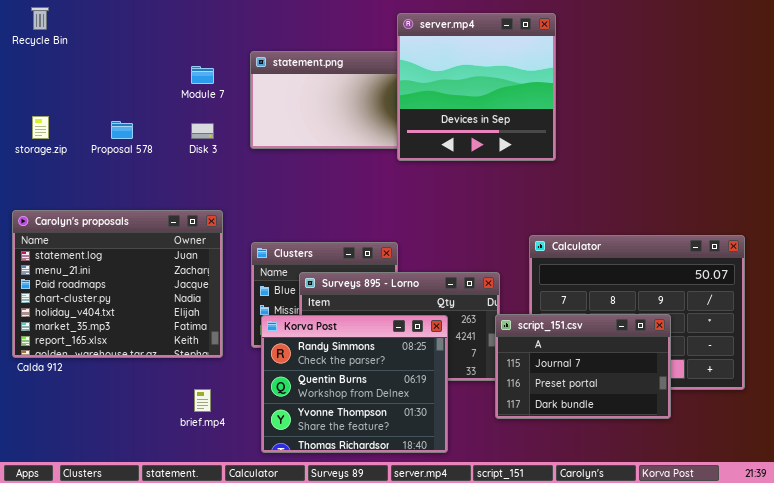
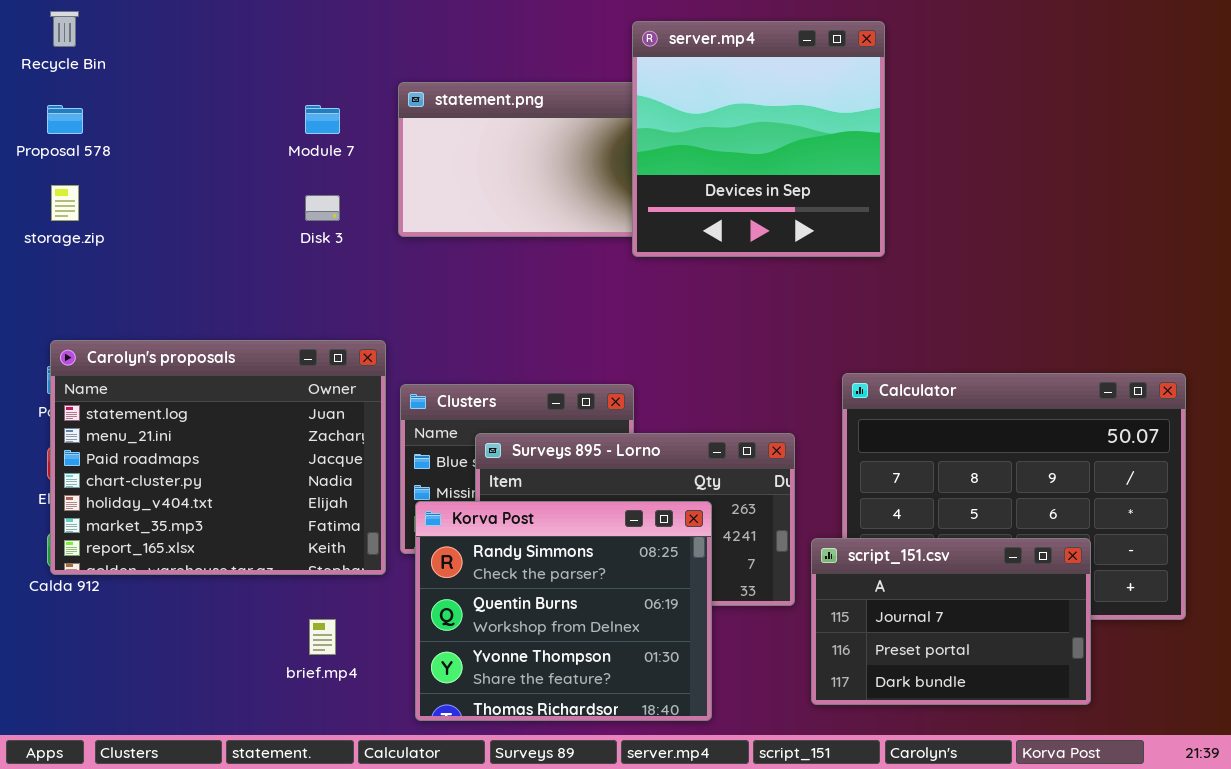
Proposal 578: [111,121,133,139] -> [47,105,83,134], moved
Carolyn's proposals: [12,210,223,358] -> [50,340,386,575], moved
script_151.csv: [495,314,671,419] -> [811,538,1091,705], moved

